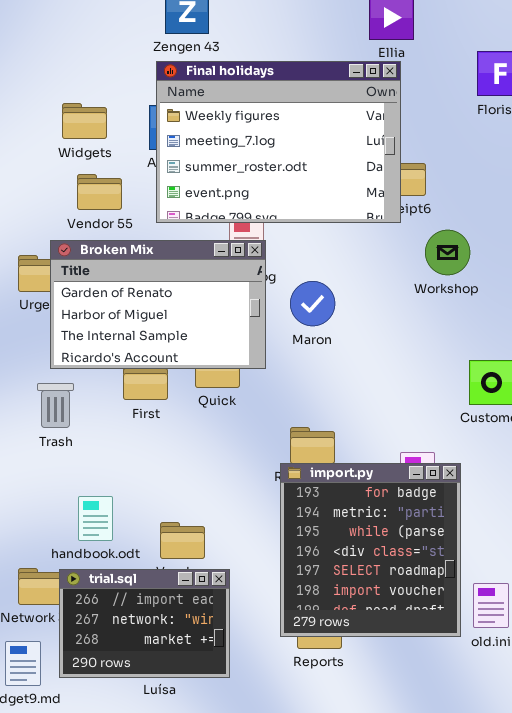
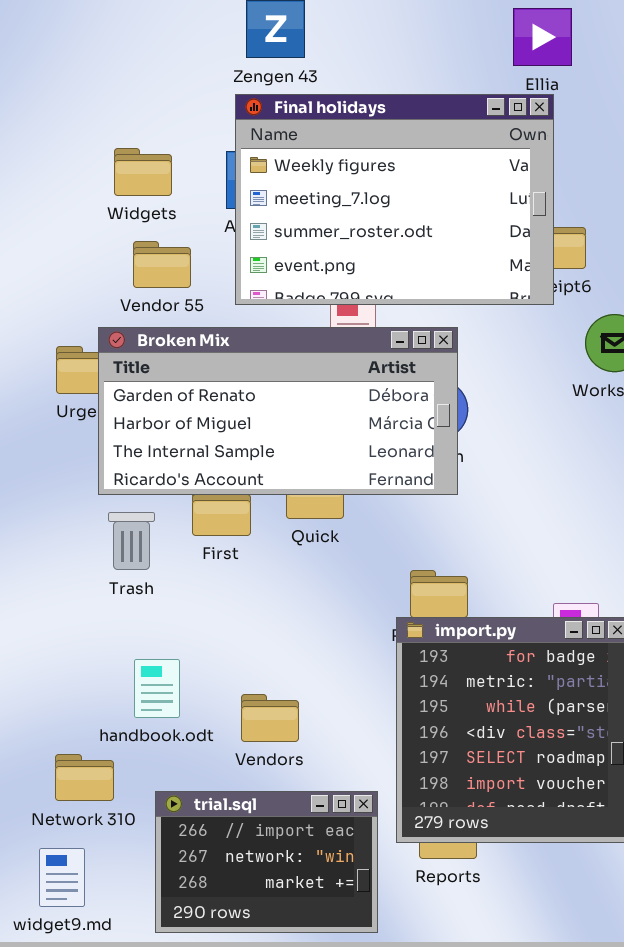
Broken Mix: [50,240,266,369] -> [98,327,458,495], resized
Trash: [37,383,74,428] -> [108,512,155,570], moved
trial.sql: [59,569,230,678] -> [155,791,378,933], moved

